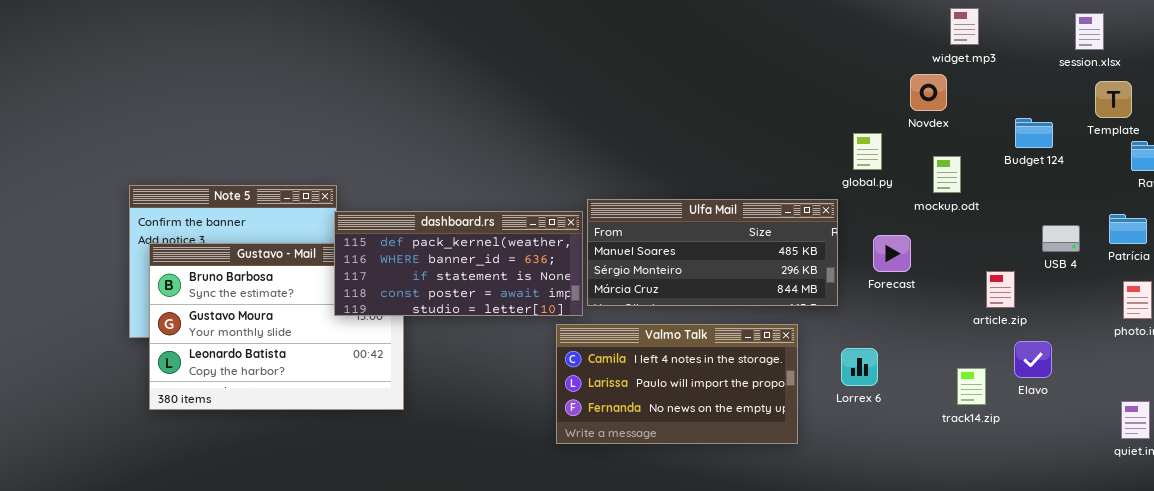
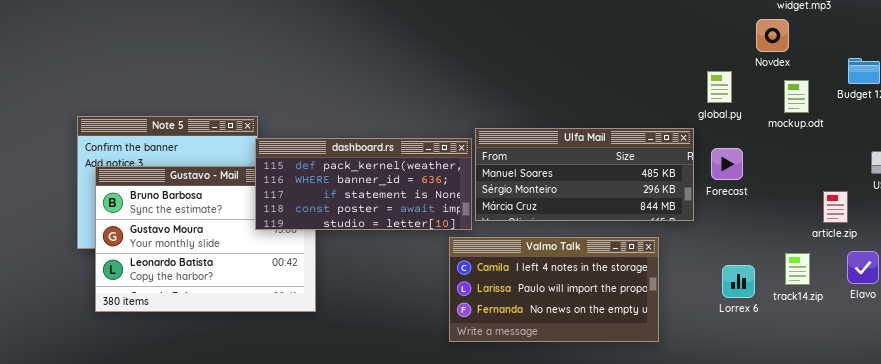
mockup.odt: [933,156,961,193] -> [784,80,809,113], moved
Forecast: [873,235,911,272] -> [711,148,743,180], moved
Lorrex 6: [841,348,878,386] -> [722,265,755,298], moved
track14.zip: [957,368,986,405] -> [785,253,810,285], moved

